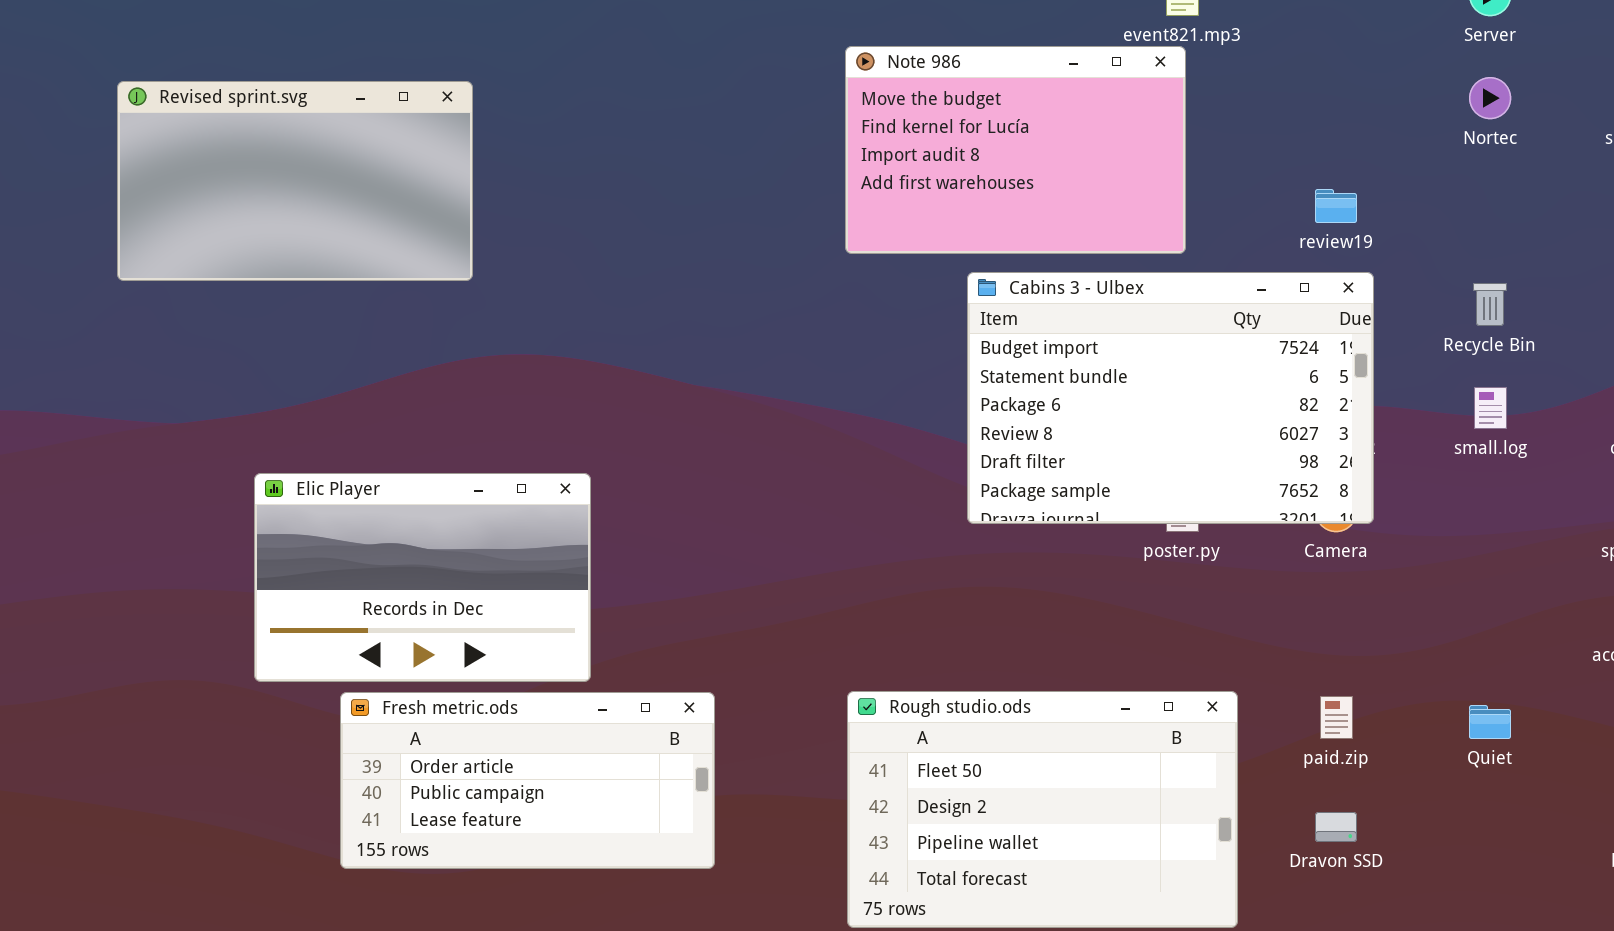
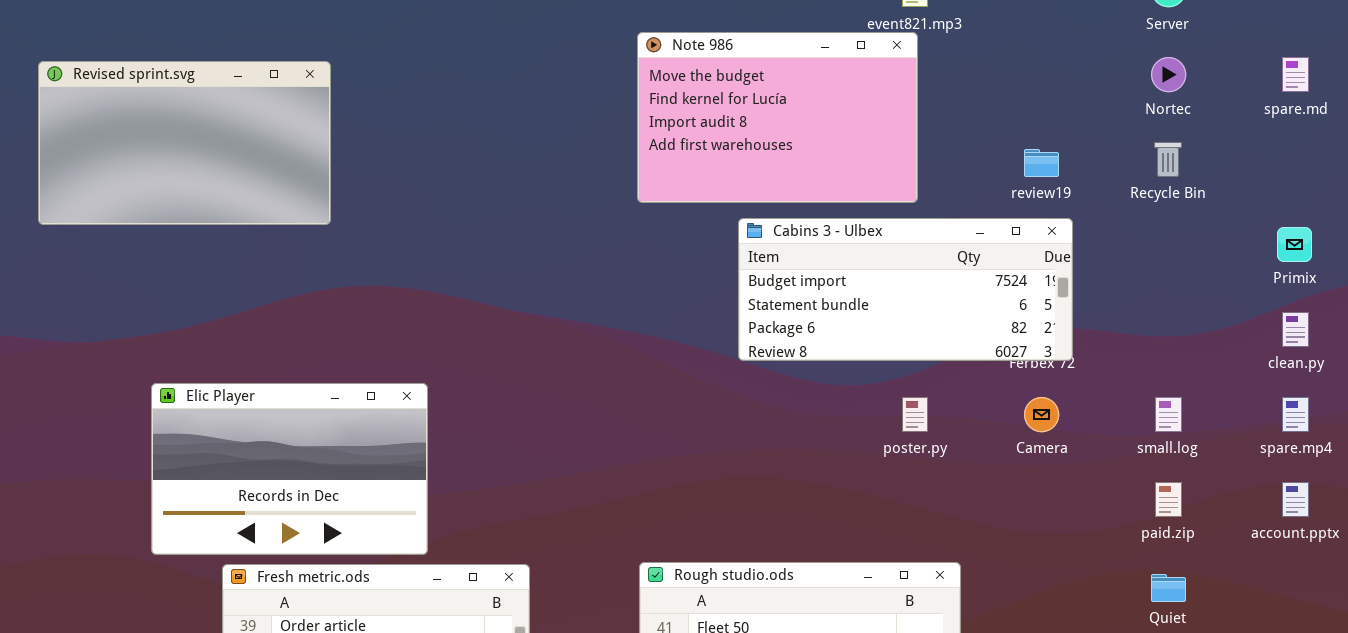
Cabins 3 - Ulbex: [967,272,1374,524] -> [738,218,1073,361], resized
Recycle Bin: [1473,283,1507,326] -> [1154,142,1182,177], moved
small.log: [1474,387,1507,429] -> [1155,397,1182,432], moved
paid.zip: [1320,696,1353,739] -> [1155,482,1182,517], moved

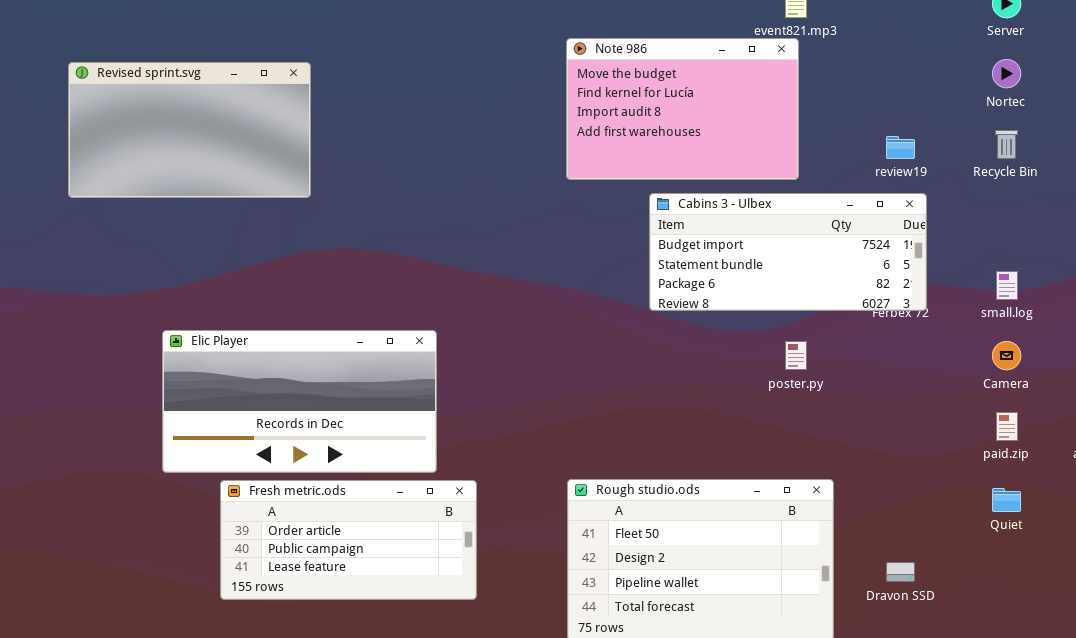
Elic Player: [151,383,428,555] -> [162,330,437,473], resized
Camera: [1024,397,1059,432] -> [992,341,1021,370], moved
small.log: [1155,397,1182,432] -> [996,271,1018,300], moved

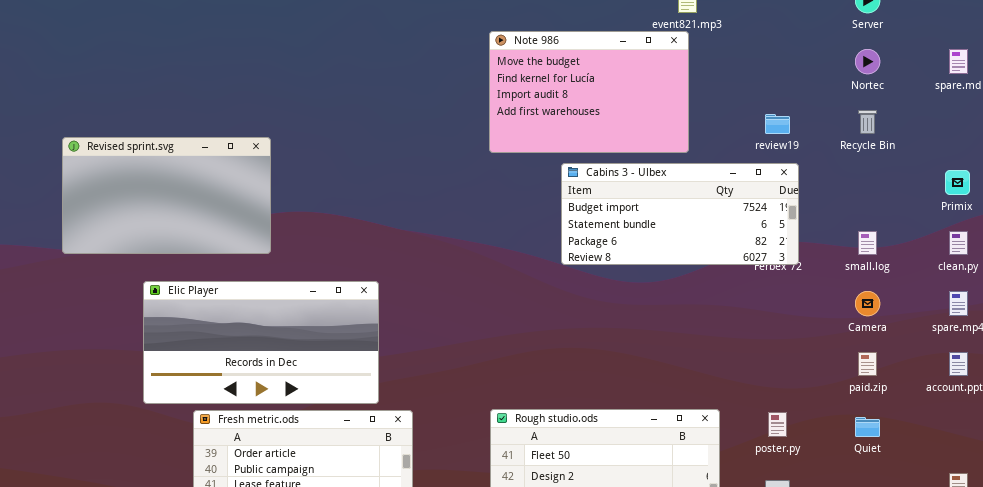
Revised sprint.svg: [68,62,311,198] -> [62,137,271,254], moved
poster.py: [785,341,807,370] -> [768,412,787,437], moved

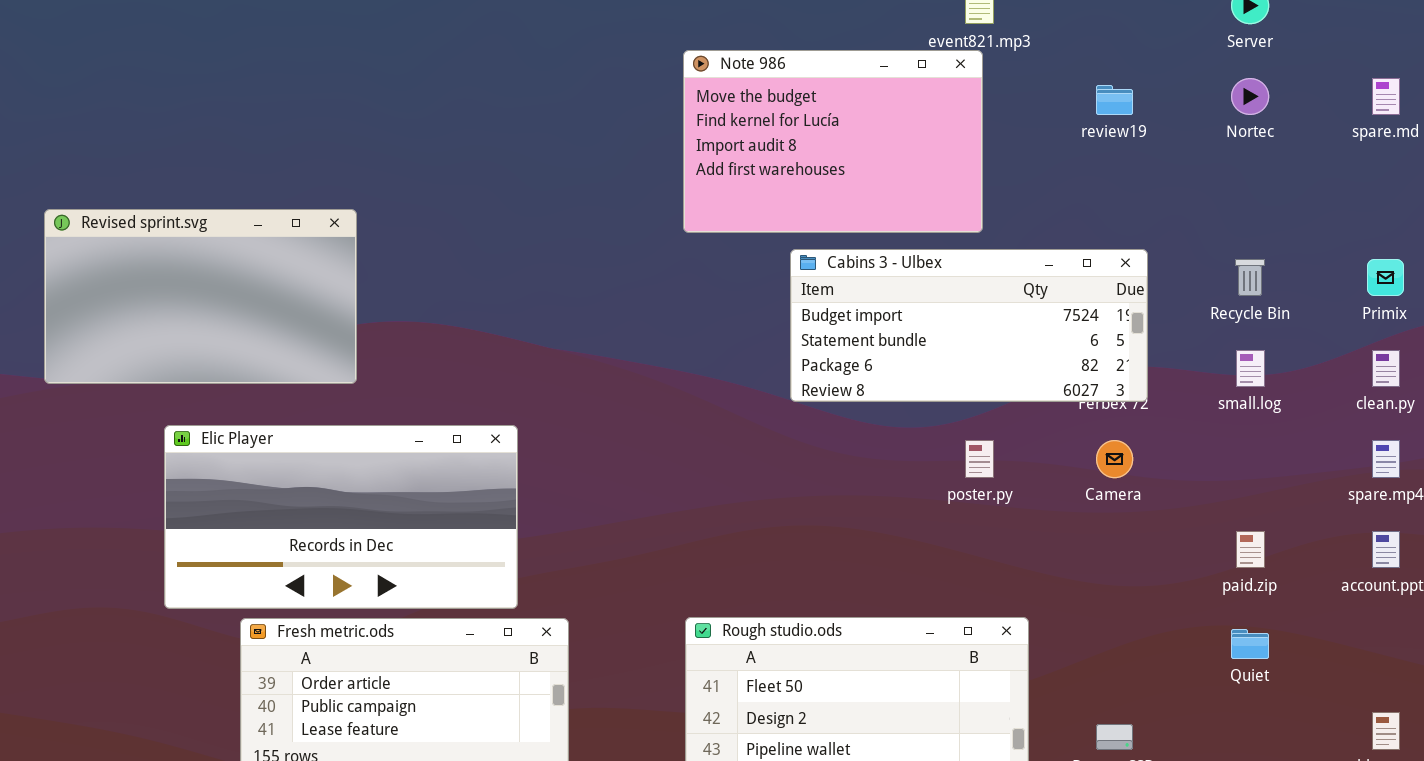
Recycle Bin: [858,110,877,134] -> [1235,259,1265,296], moved
review19: [765,114,790,134] -> [1096,85,1133,115], moved
Camera: [855,291,880,316] -> [1096,440,1133,478], moved
poster.py: [768,412,787,437] -> [965,440,994,478], moved

